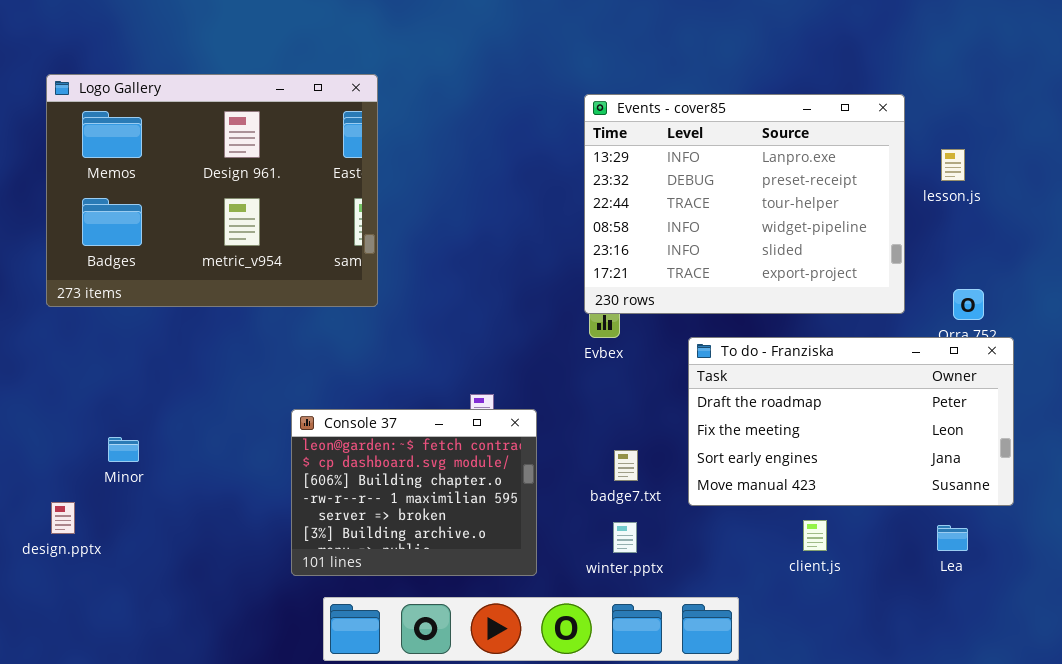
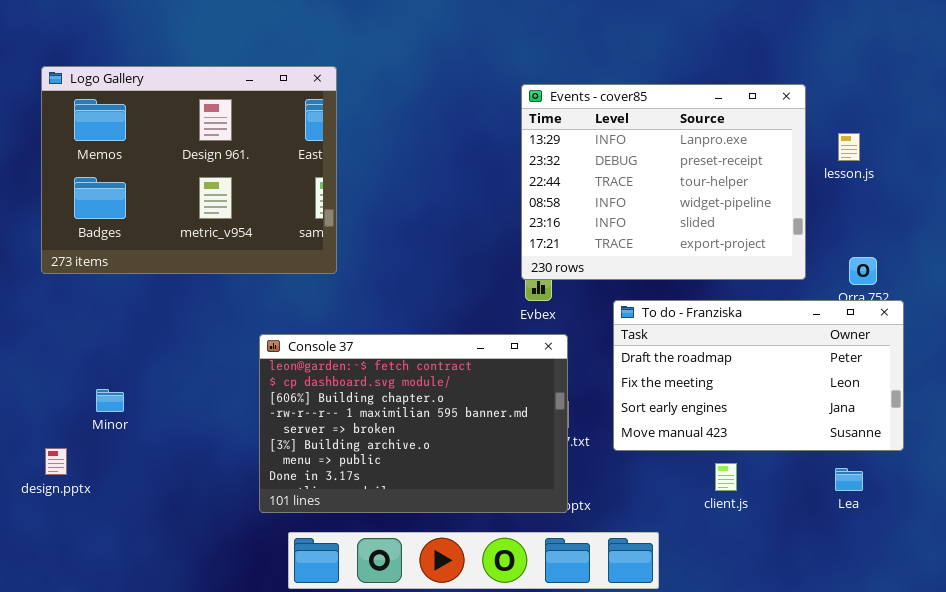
Console 37: [291,409,537,576] -> [259,334,568,513], resized

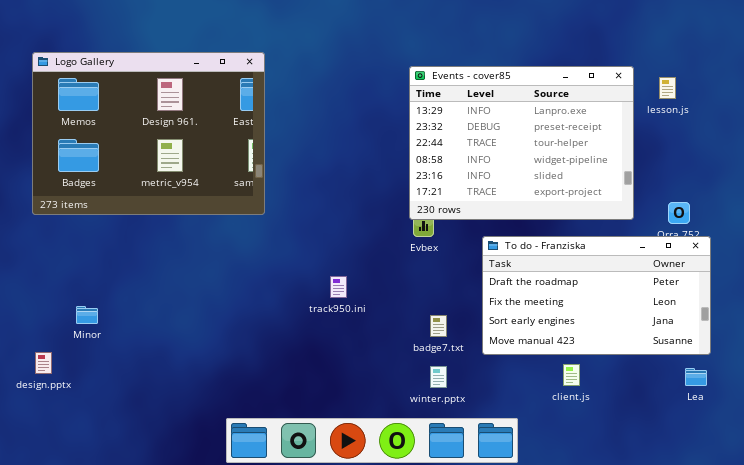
lesson.js: [838,133,860,161] -> [659,77,676,99], moved
Console 37: [259,334,568,513] -> none, closed
Lea: [835,468,863,491] -> [685,368,707,386], moved

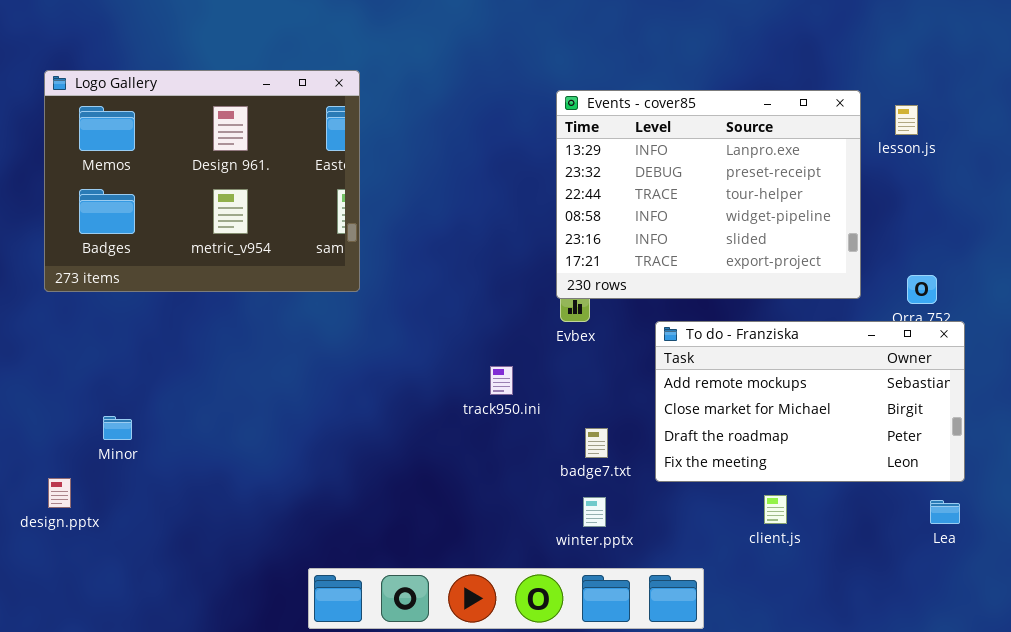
To do - Franziska: [482,236,711,355] -> [655,321,965,482], scrolled up 2 rows
track950.ini: [330,276,347,298] -> [490,366,513,395], moved

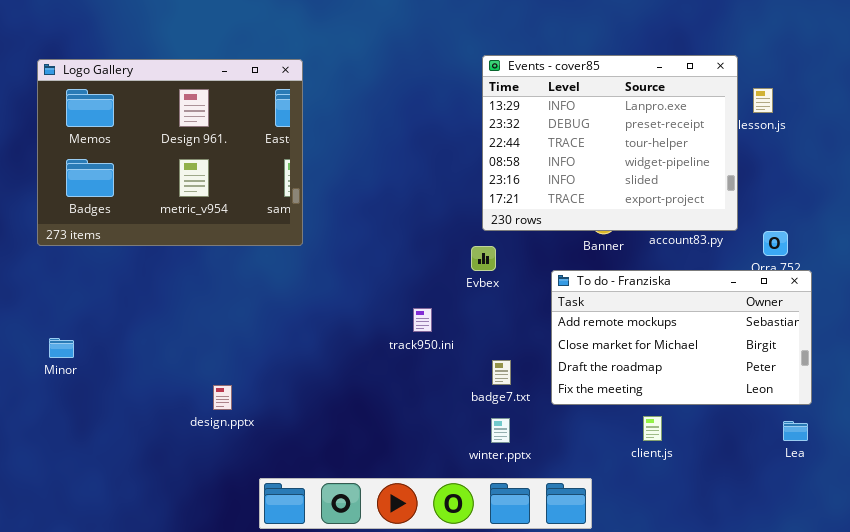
Events - cover85: [556,90,861,299] -> [482,55,738,231], moved
Minor: [103,416,132,440] -> [49,338,74,358], moved
design.pptx: [48,478,71,508] -> [213,385,232,410], moved

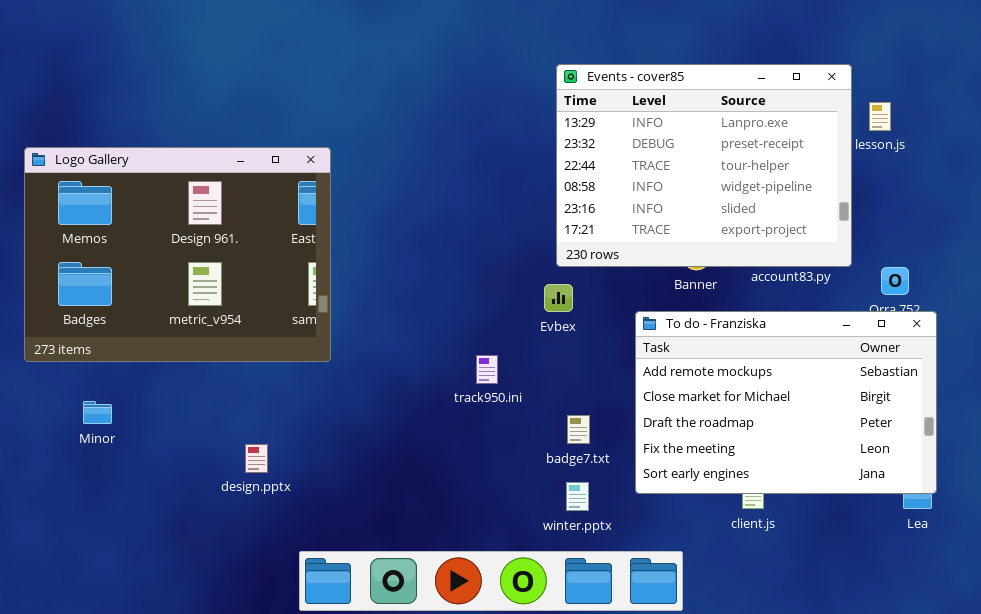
Logo Gallery: [37,59,303,246] -> [24,147,331,362], moved
To do - Franziska: [551,270,812,405] -> [635,311,937,494], resized
Minor: [49,338,74,358] -> [83,401,112,424], moved

